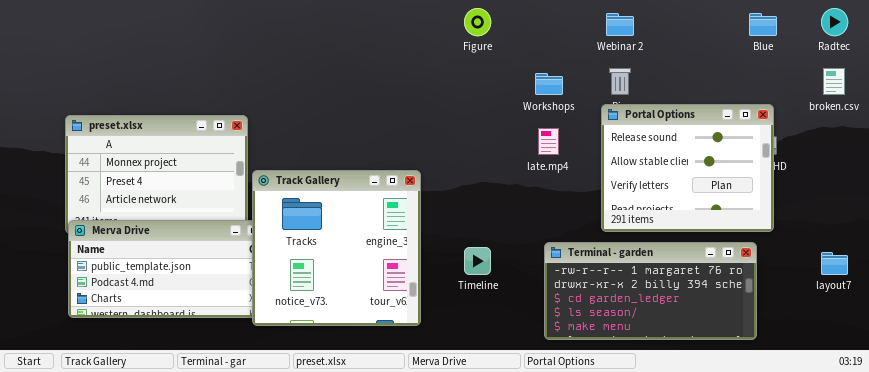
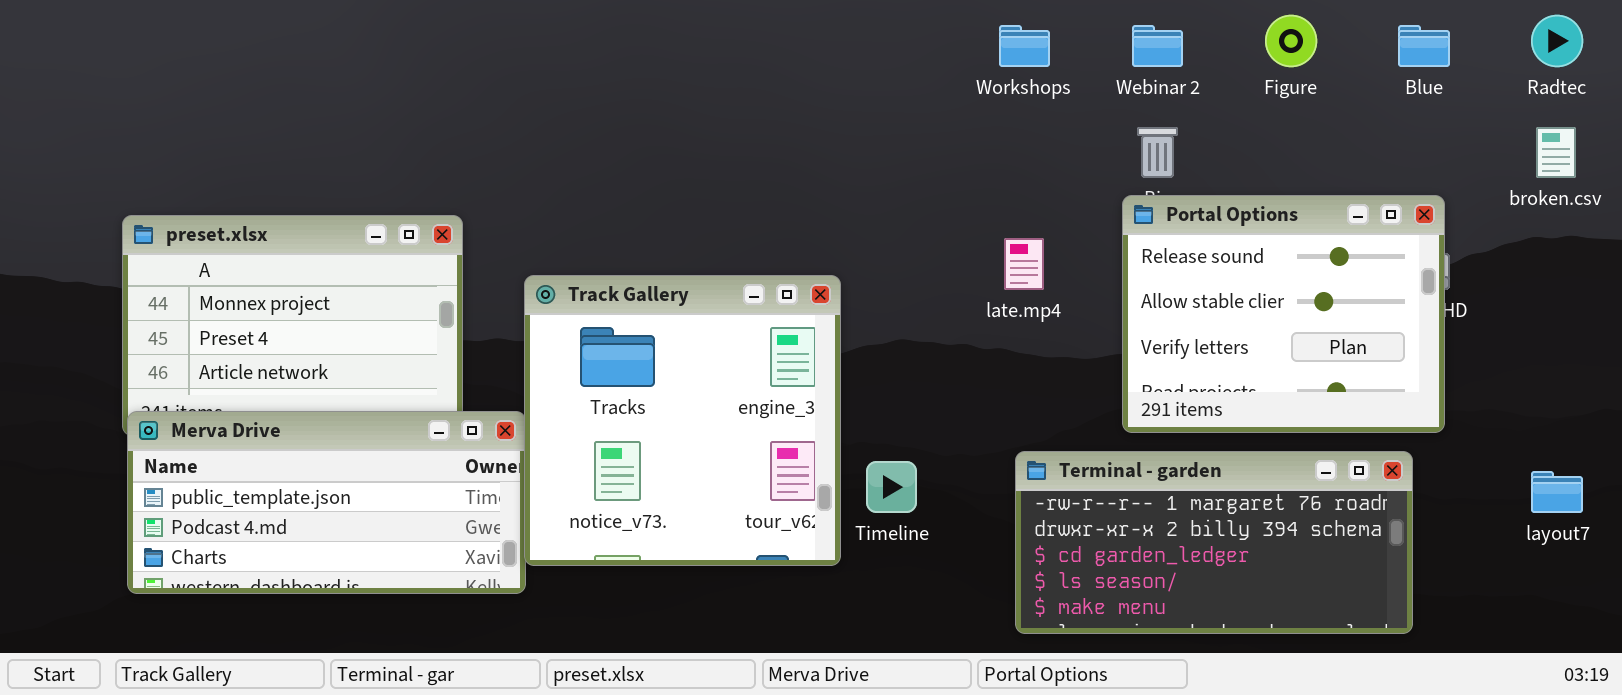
Figure: [464,8,491,36] -> [1265,15,1317,67], moved
Workshops: [535,73,563,95] -> [999,25,1050,67], moved
Track Gallery: [252,170,421,326] -> [524,275,841,566], moved

